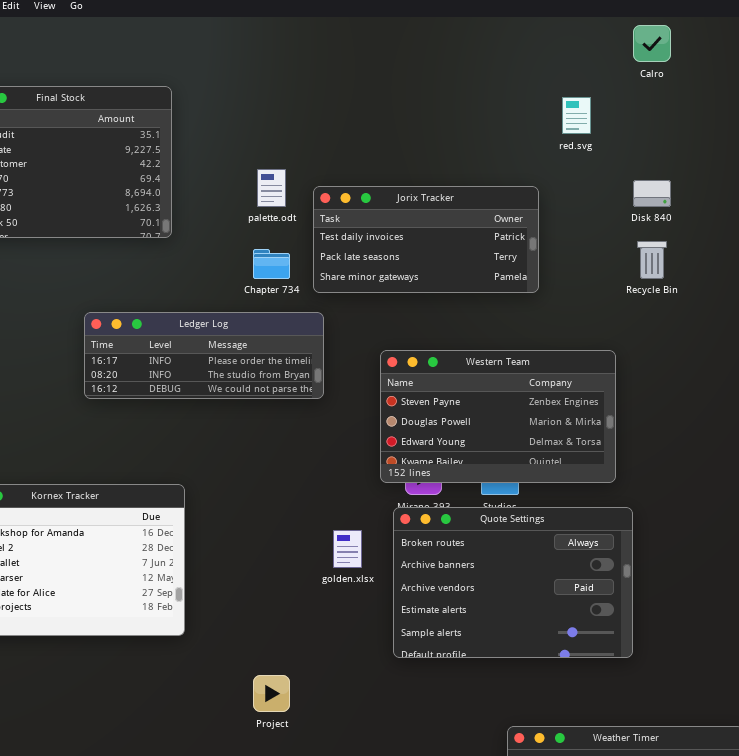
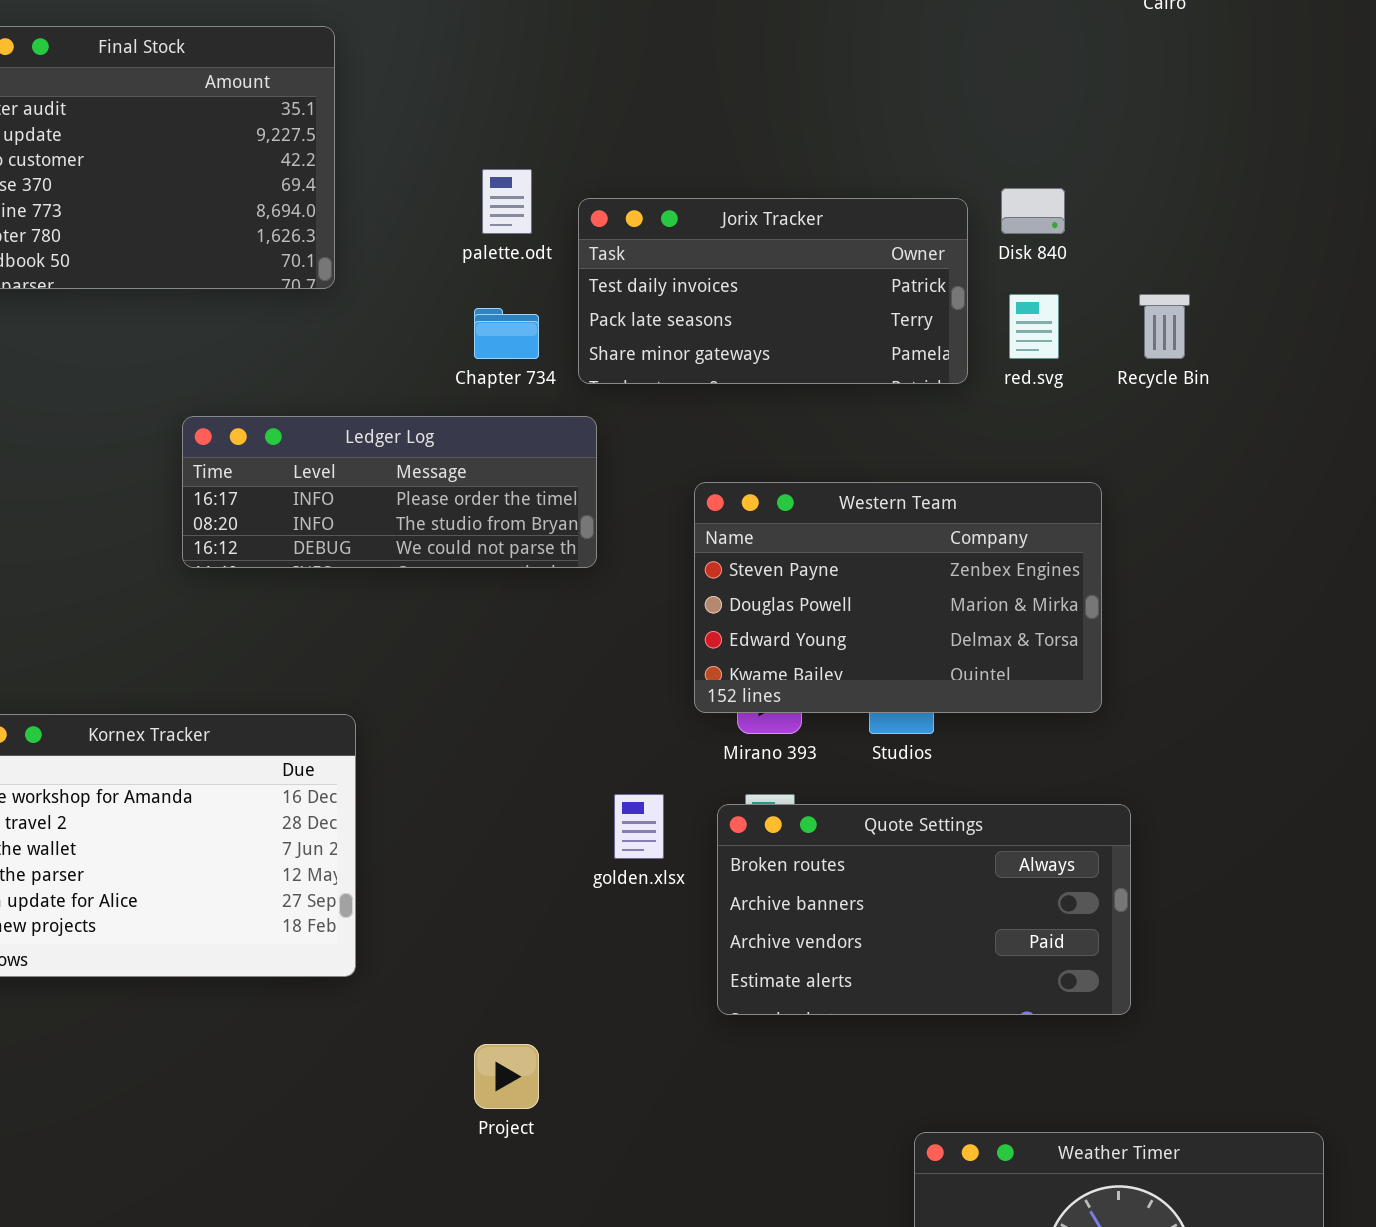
red.svg: [562,97,591,134] -> [1009,294,1059,359], moved
Disk 840: [633,180,671,207] -> [1001,188,1065,234], moved
Quote Settings: [393,507,633,658] -> [717,804,1131,1015], resized

